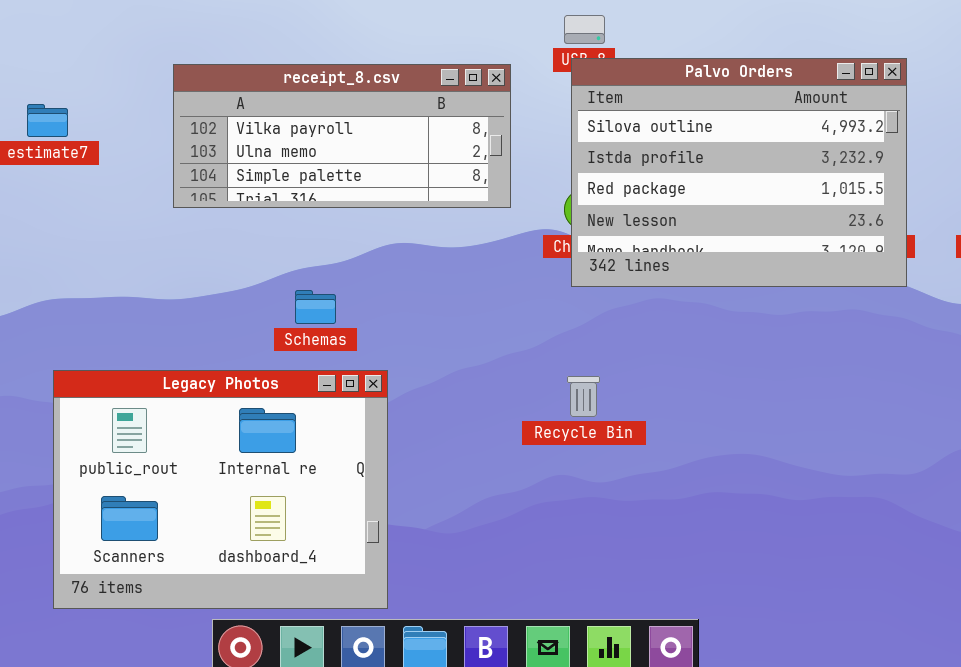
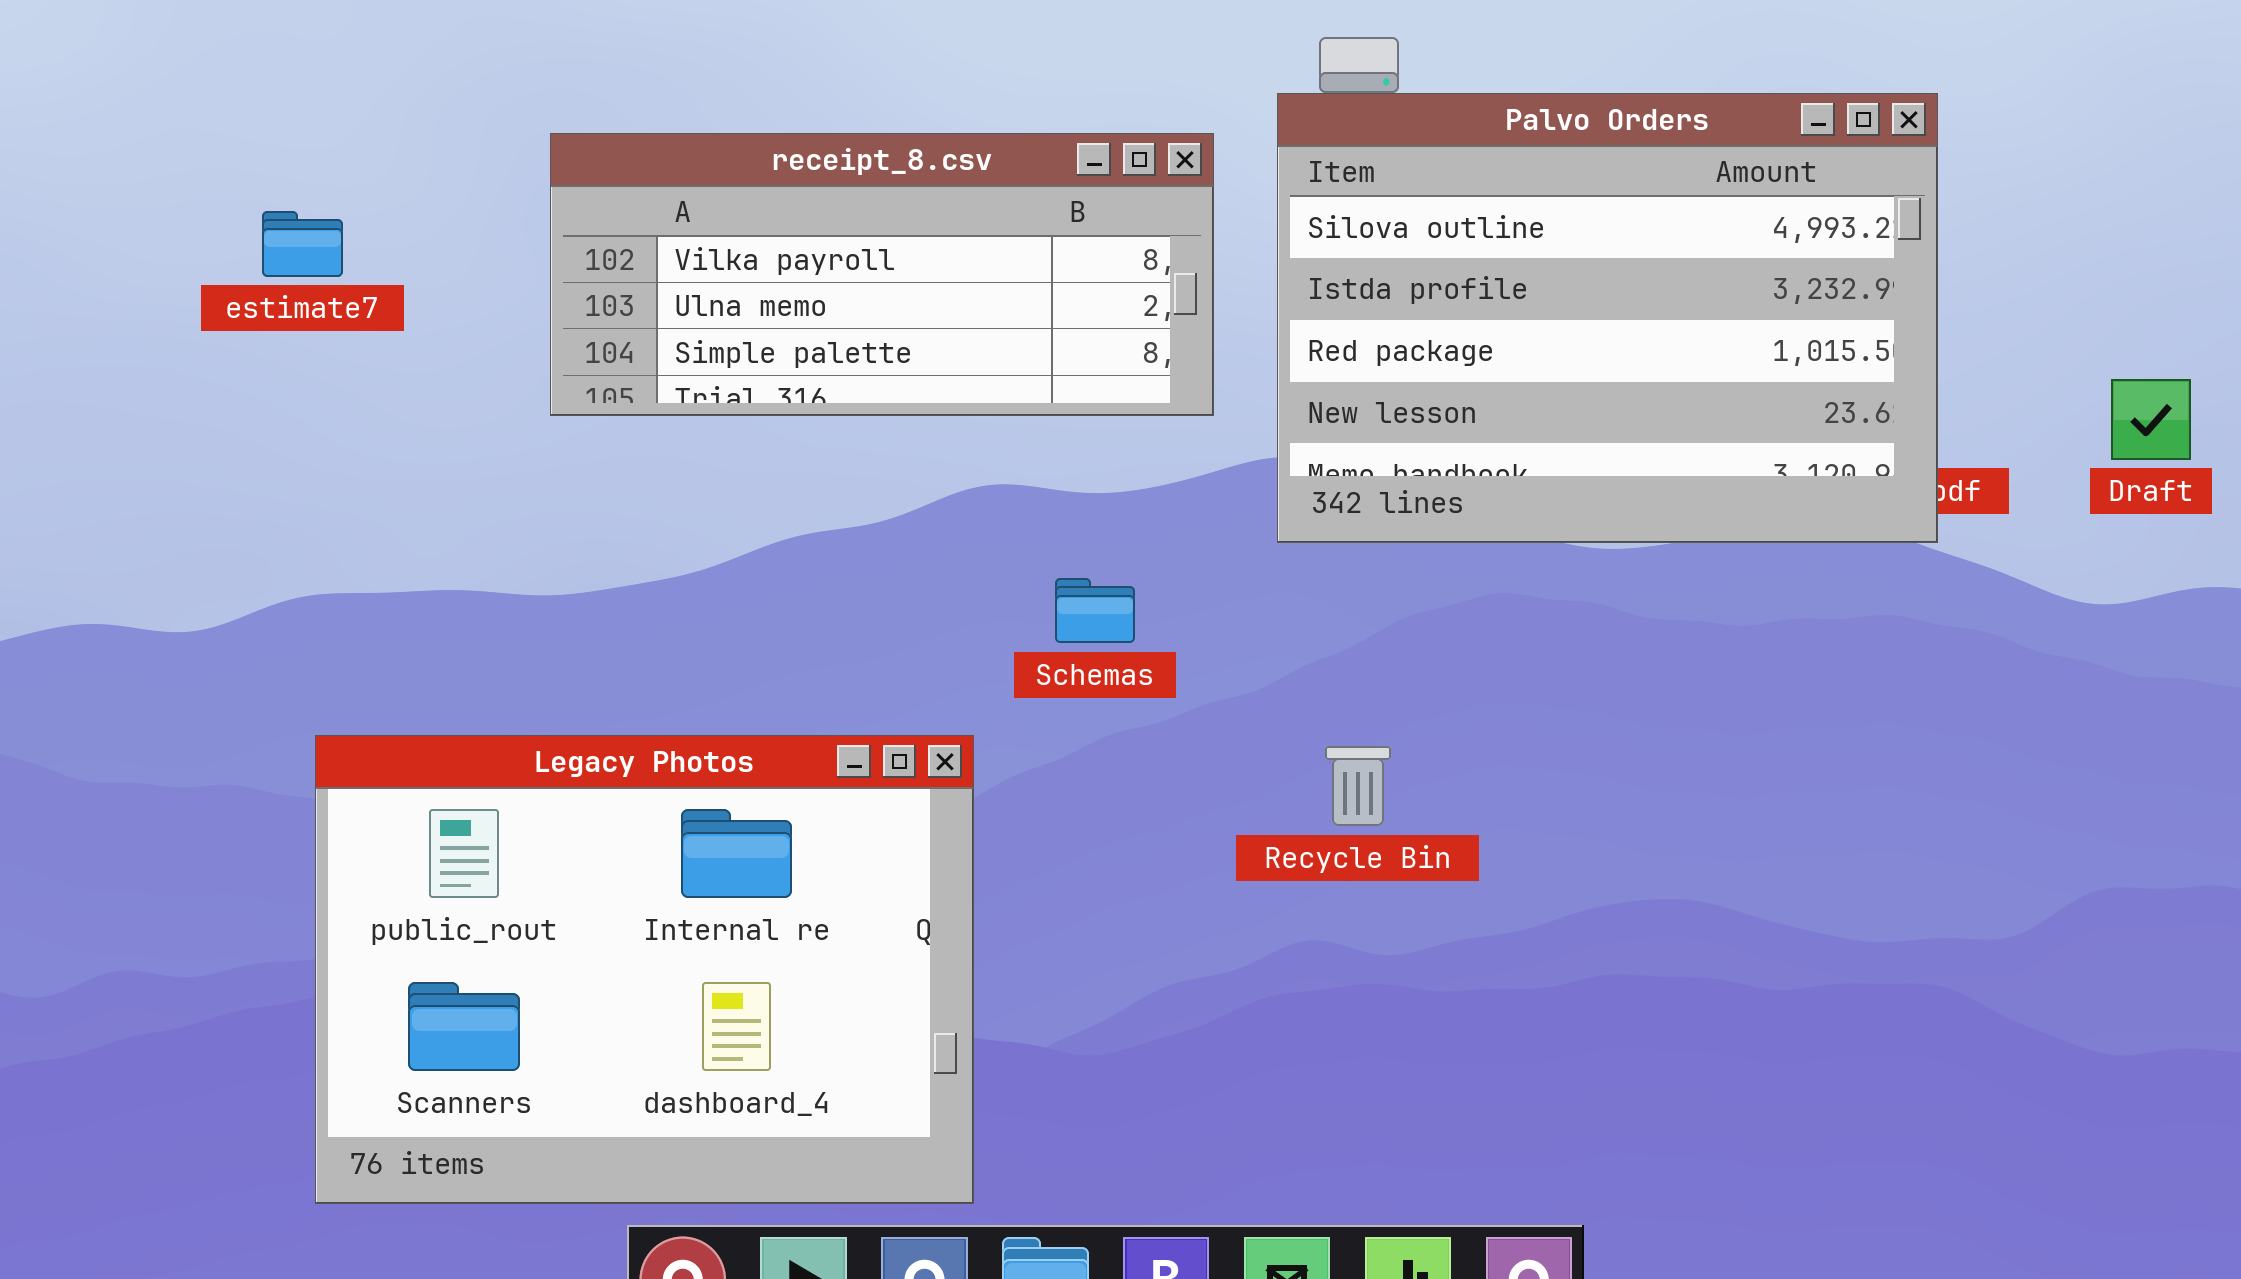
Palvo Orders: [571,58,907,287] -> [1277,93,1938,543], moved
Schemas: [295,290,336,324] -> [1055,578,1135,643], moved

